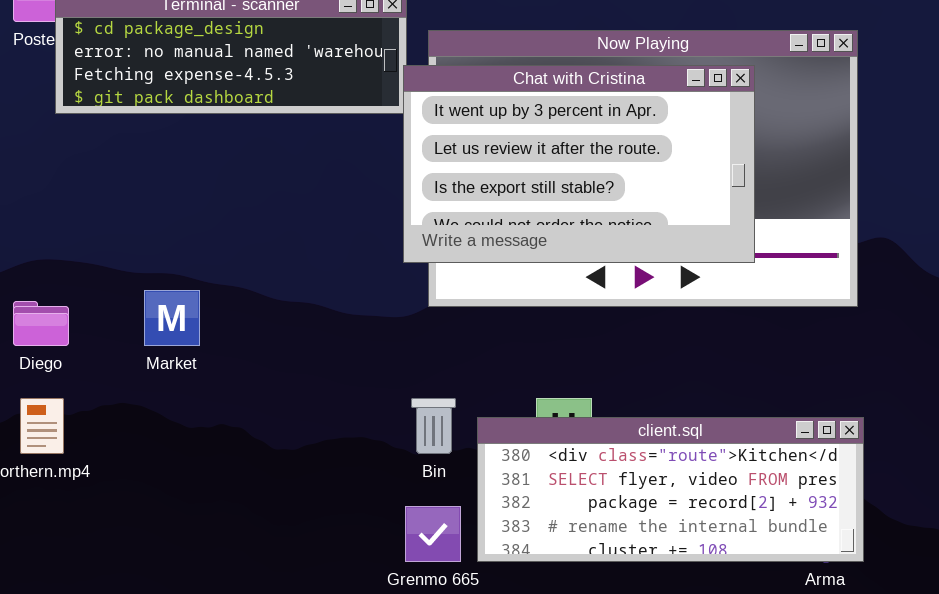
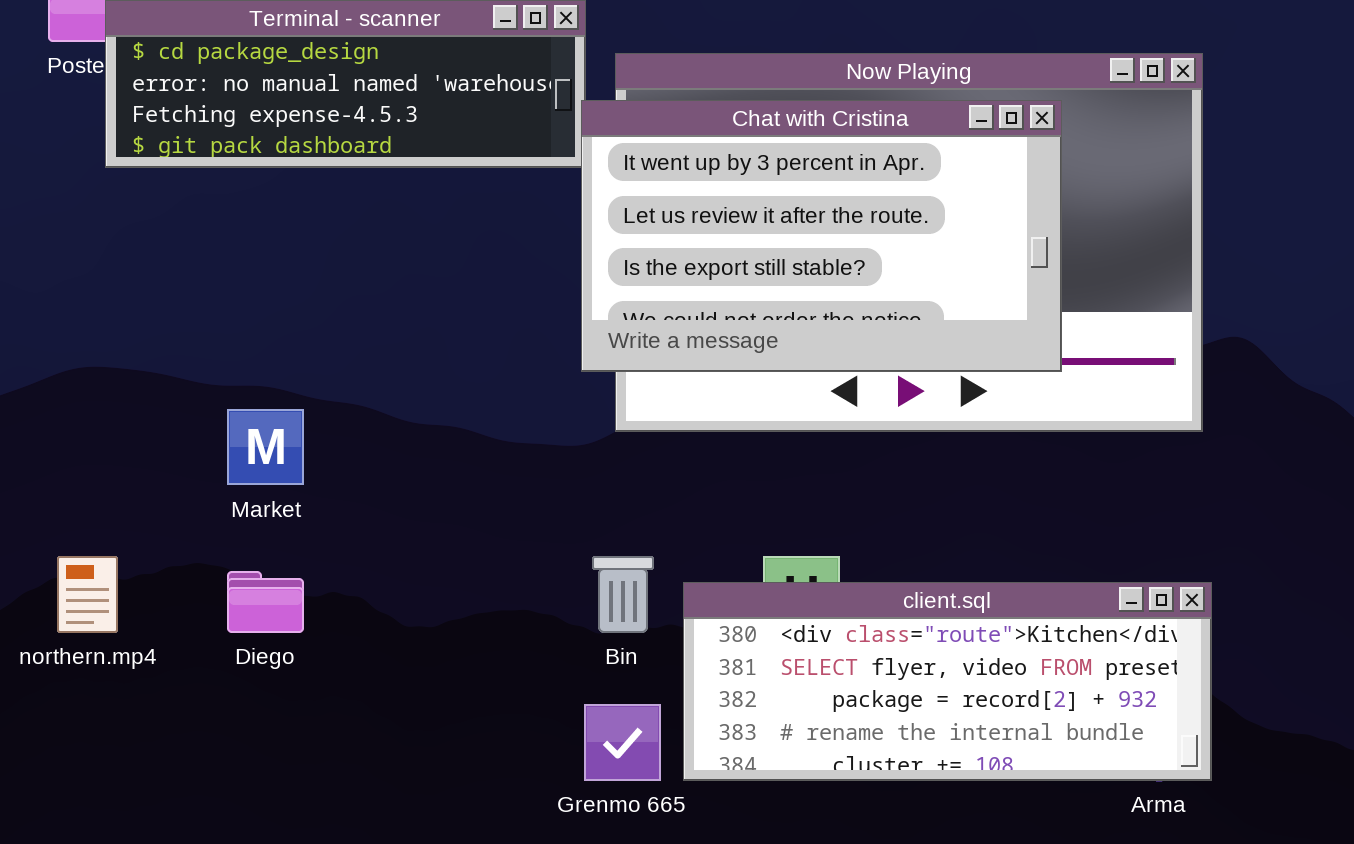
Diego: [13,301,69,346] -> [227,571,304,633], moved

